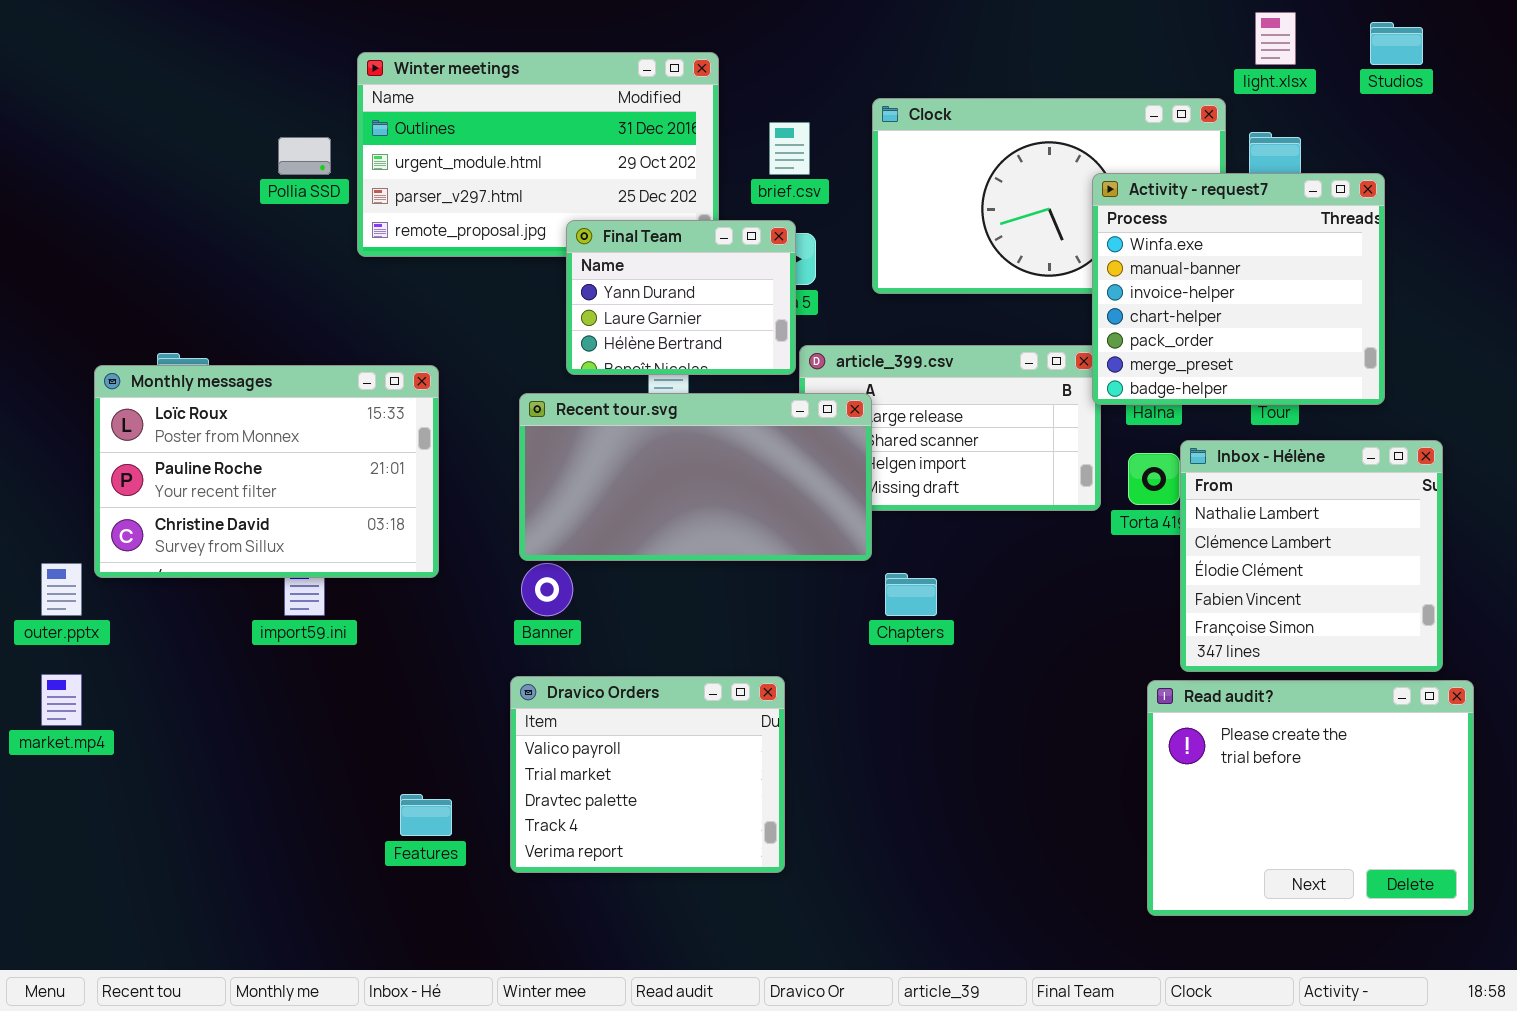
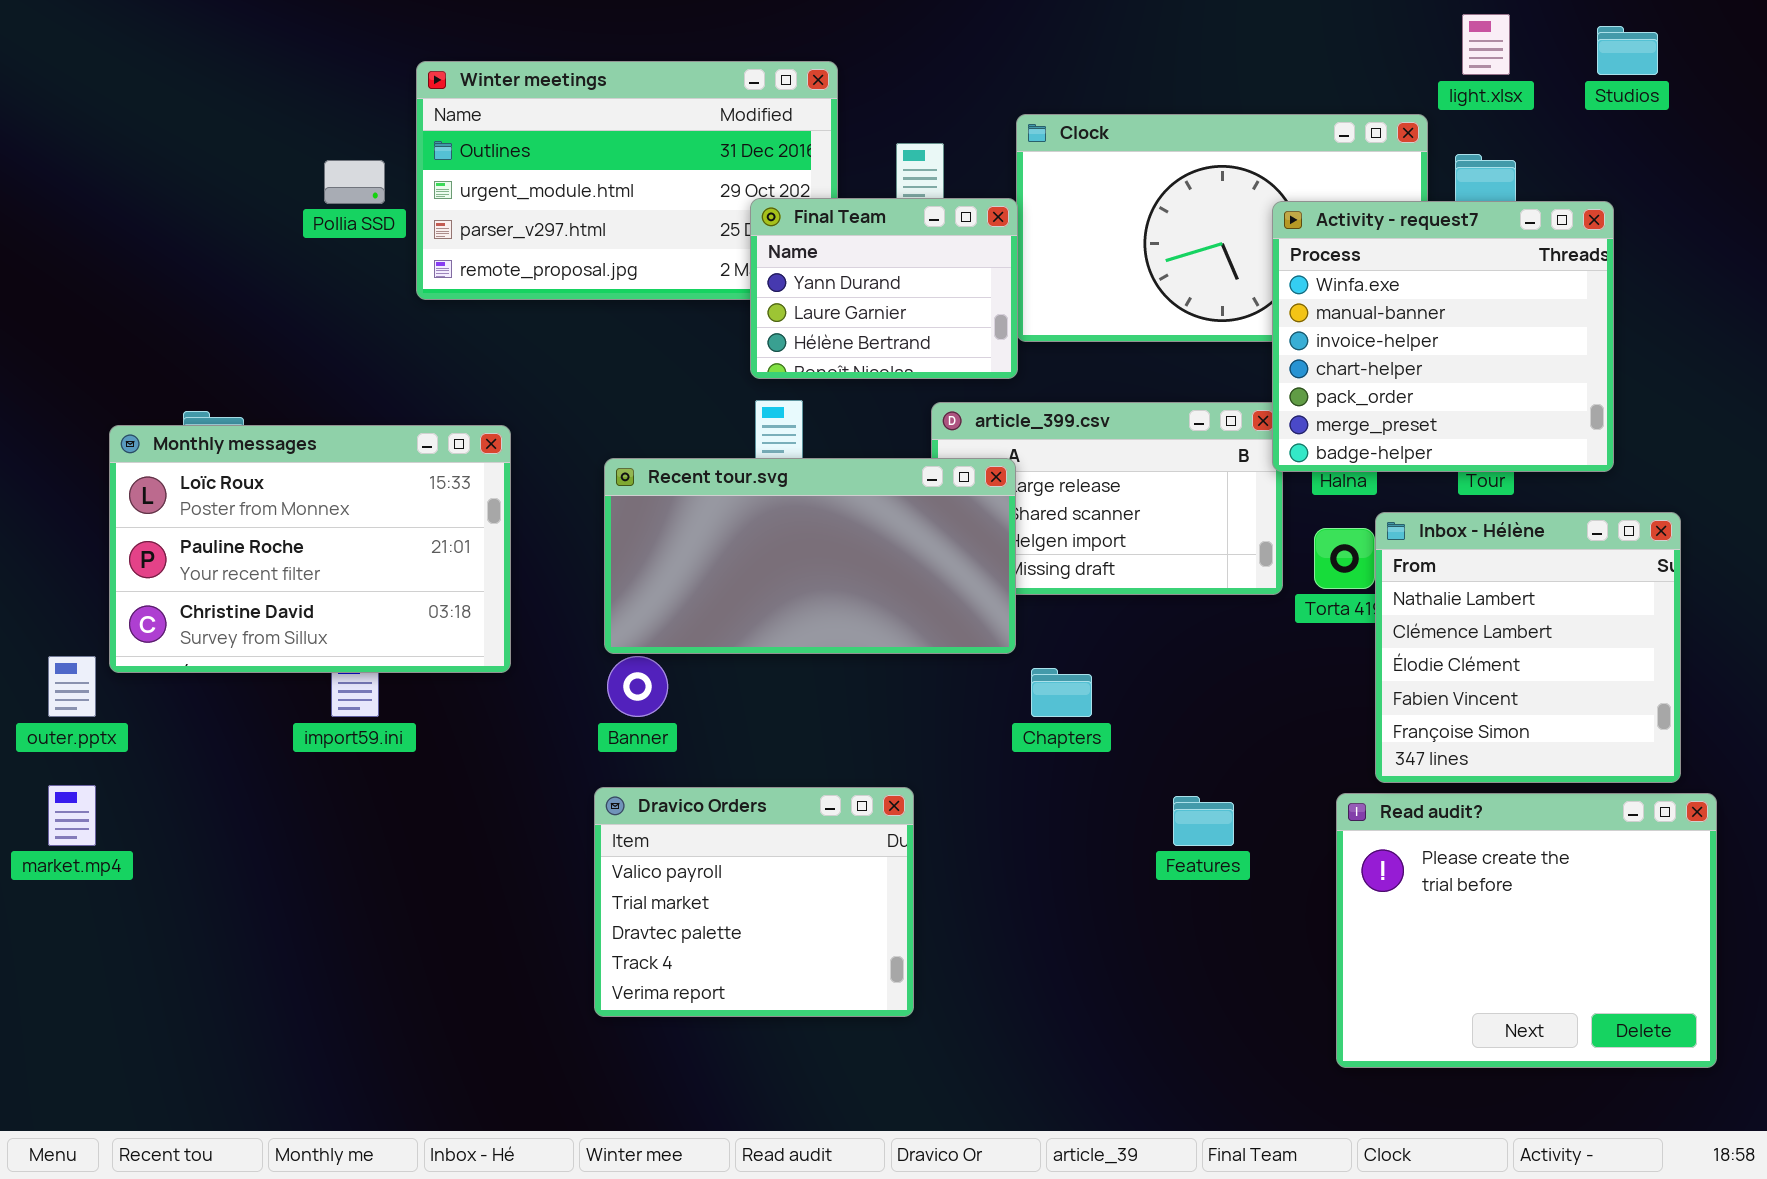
Final Team: [566,220,796,375] -> [750,198,1018,379], moved
Features: [400,794,452,836] -> [1173,796,1234,846], moved

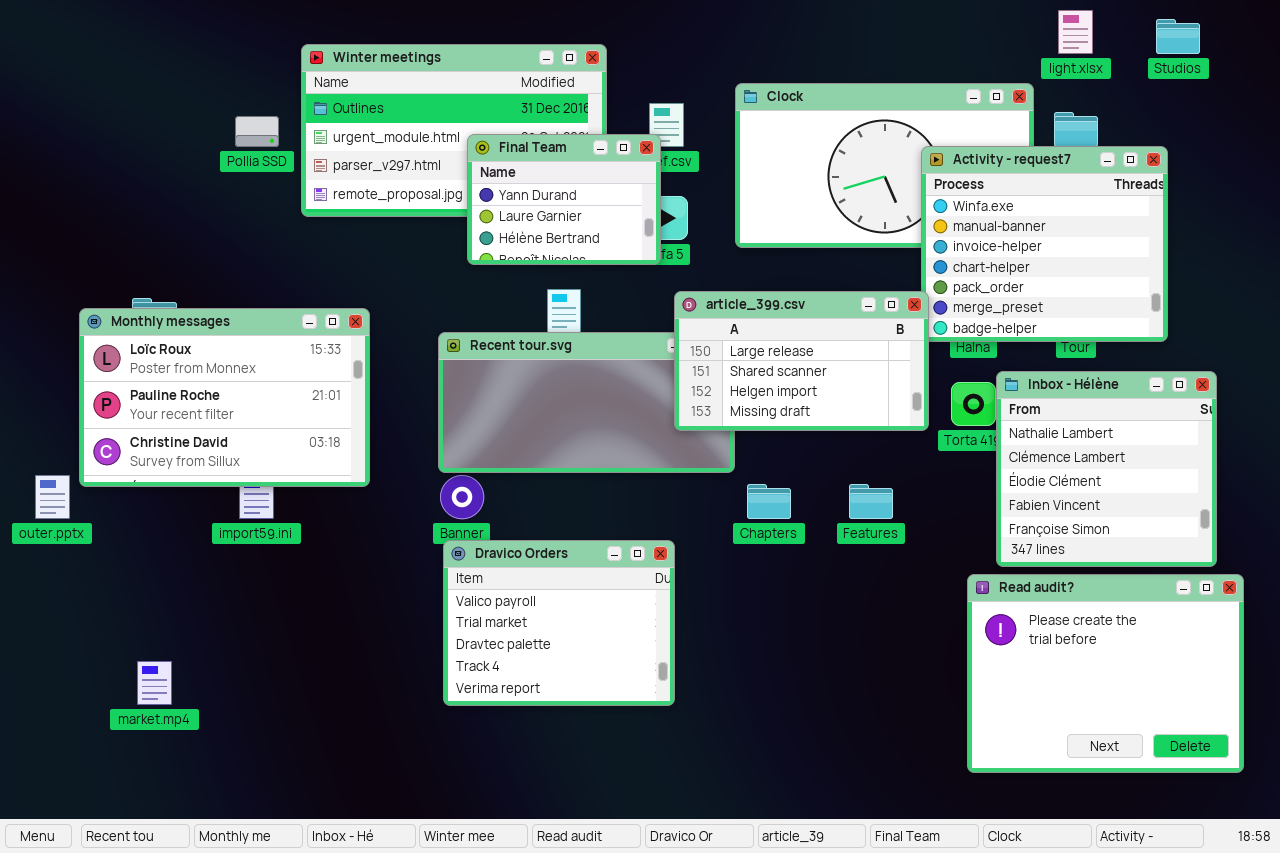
Final Team: [750,198,1018,379] -> [467,134,661,265], moved
article_399.csv: [931,402,1283,595] -> [674,291,929,431], raised
market.mp4: [48,785,96,846] -> [137,661,172,705], moved
Dravico Orders: [594,787,914,1017] -> [443,540,675,706], moved
Features: [1173,796,1234,846] -> [849,484,893,519], moved

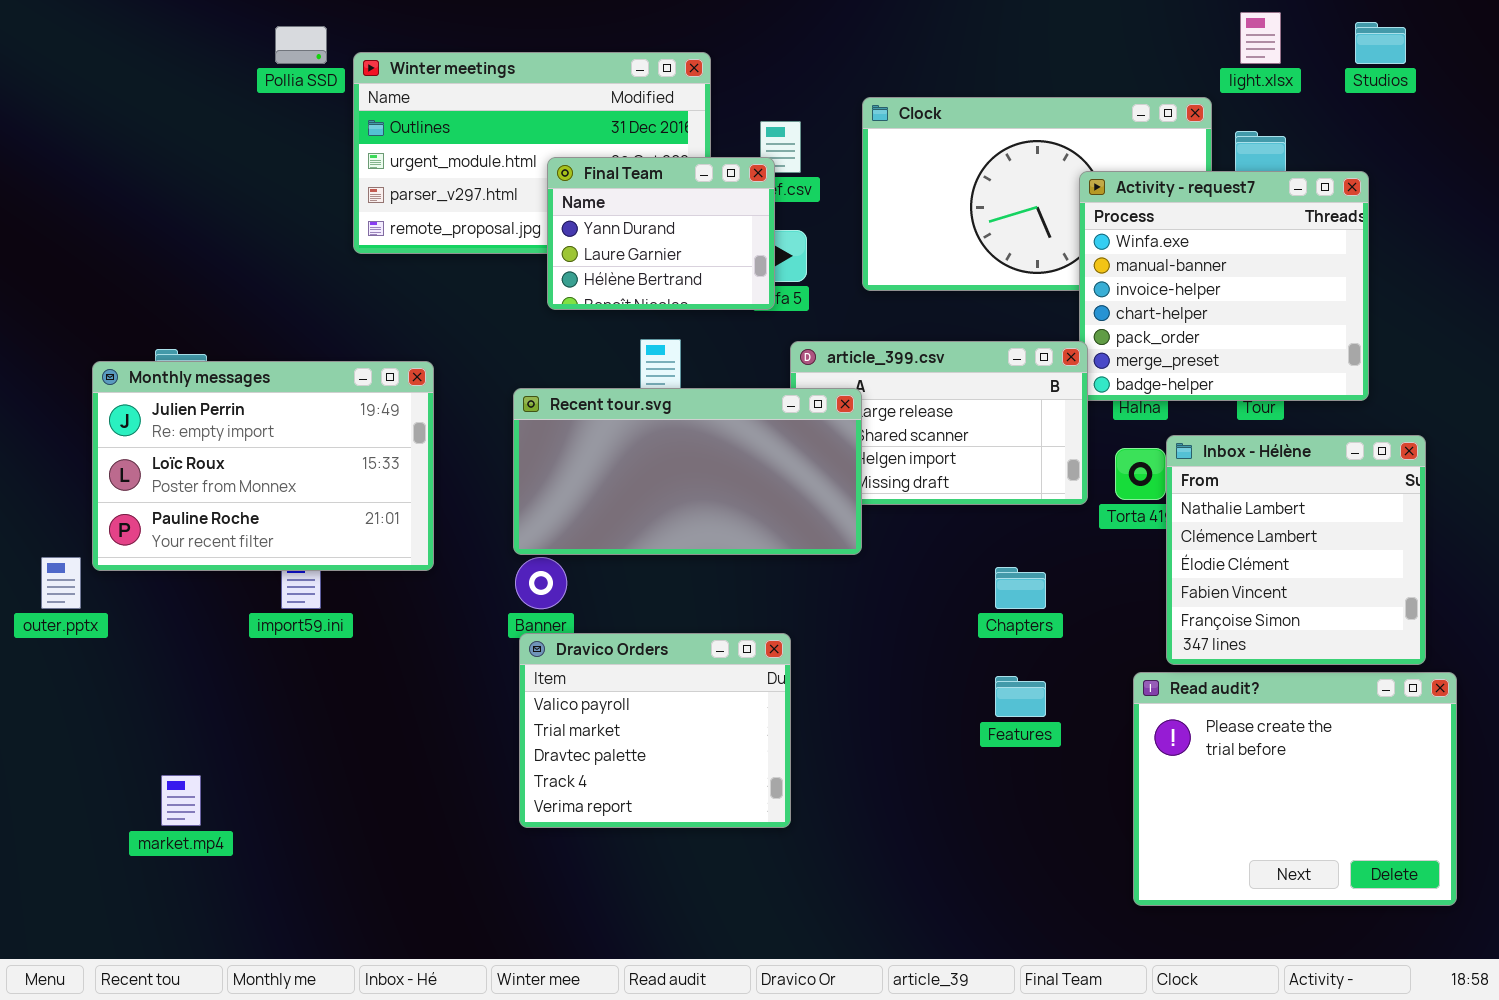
Pollia SSD: [235,116,279,147] -> [275,26,327,64], moved
Monthly messages: [79,308,370,487] -> [92,361,434,571], scrolled up 1 row
Recent tour.svg: [438,332,735,473] -> [513,388,862,555], raised
Chapters: [747,484,791,519] -> [995,567,1046,609], moved
Features: [849,484,893,519] -> [995,676,1046,717], moved

